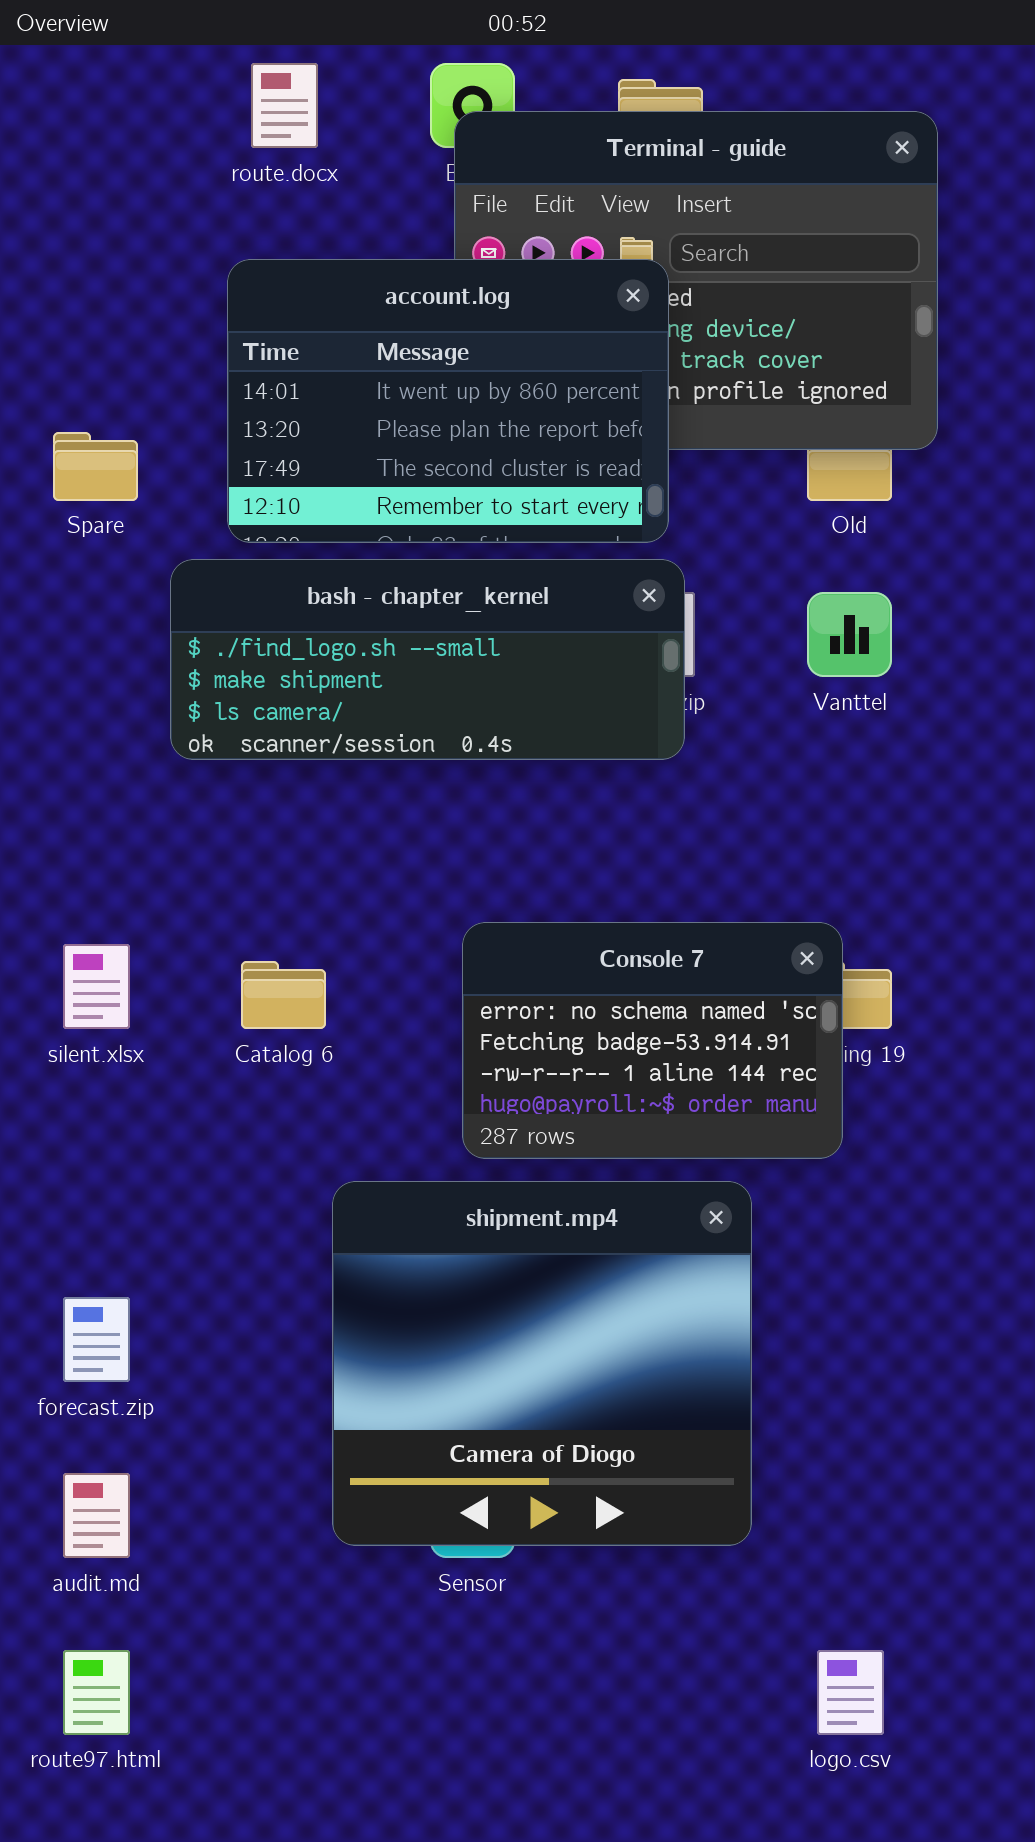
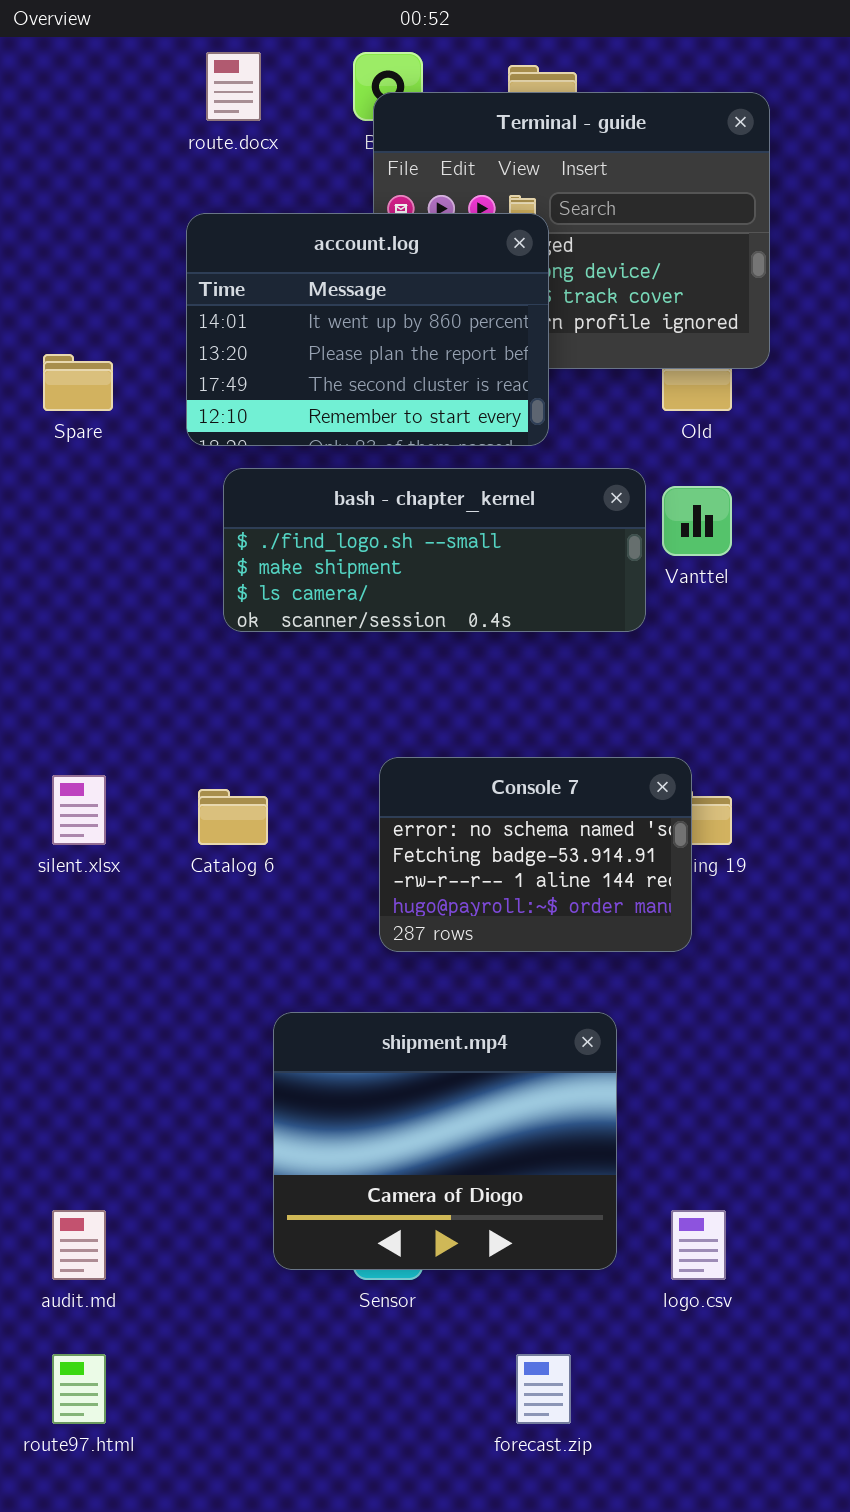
bash - chapter_kernel: [170,559,685,760] -> [223,468,646,632], moved
shipment.mp4: [332,1181,752,1546] -> [273,1012,617,1270], resized
forecast.zip: [63,1297,130,1382] -> [516,1354,571,1424], moved
logo.csv: [817,1650,884,1735] -> [671,1210,726,1280], moved

